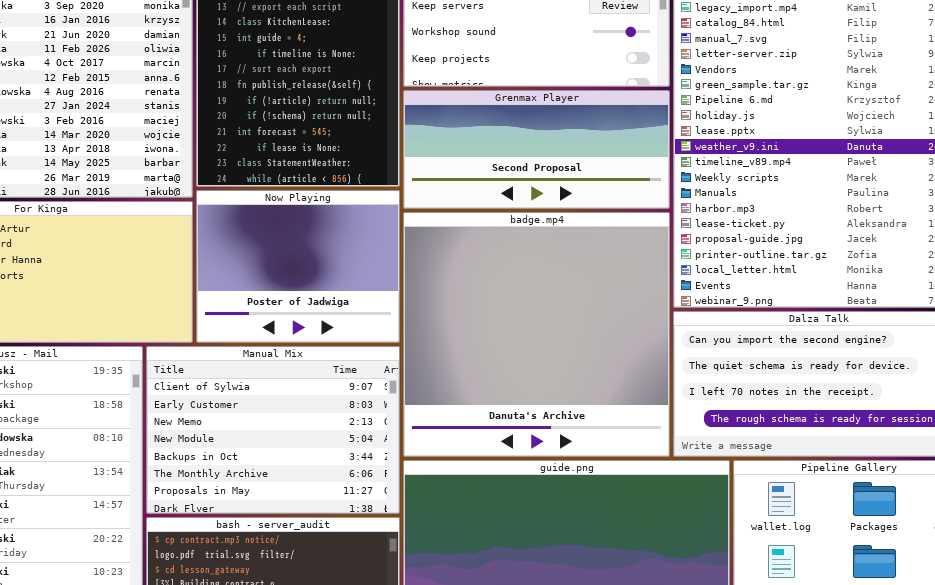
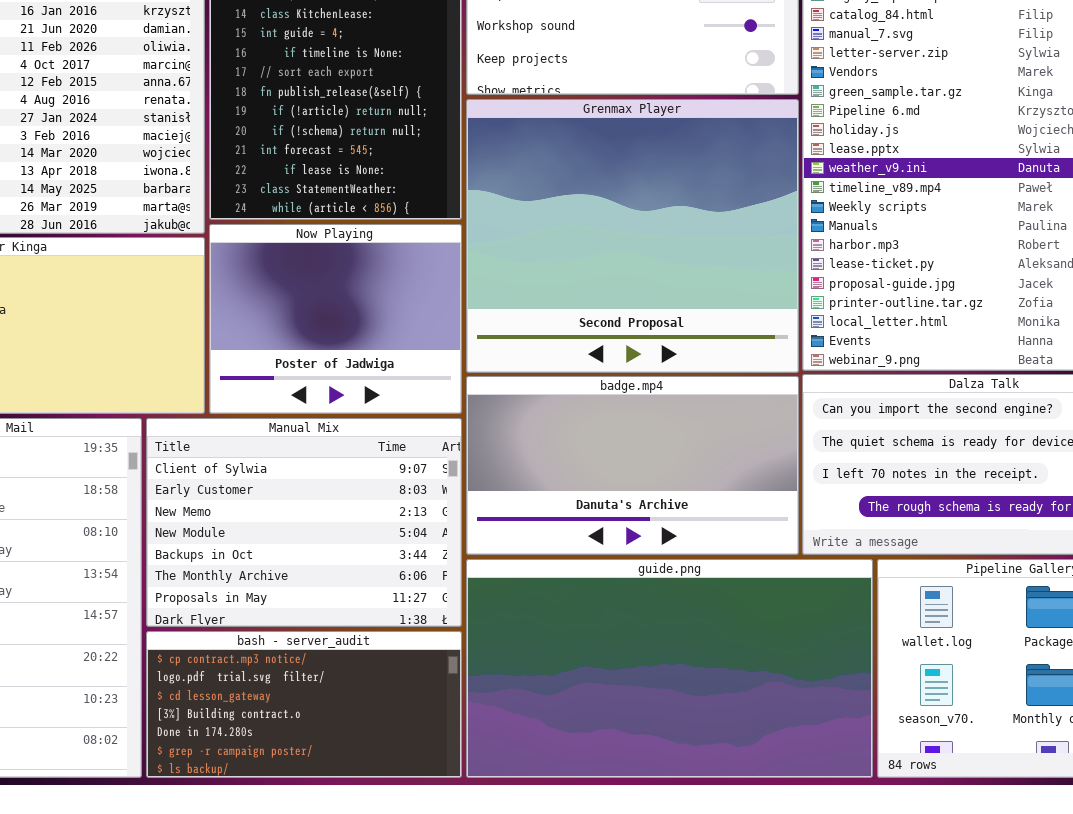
Grenmax Player: [403,90,670,209] -> [466,99,799,373], resized
badge.mp4: [403,212,670,457] -> [466,376,799,555], resized

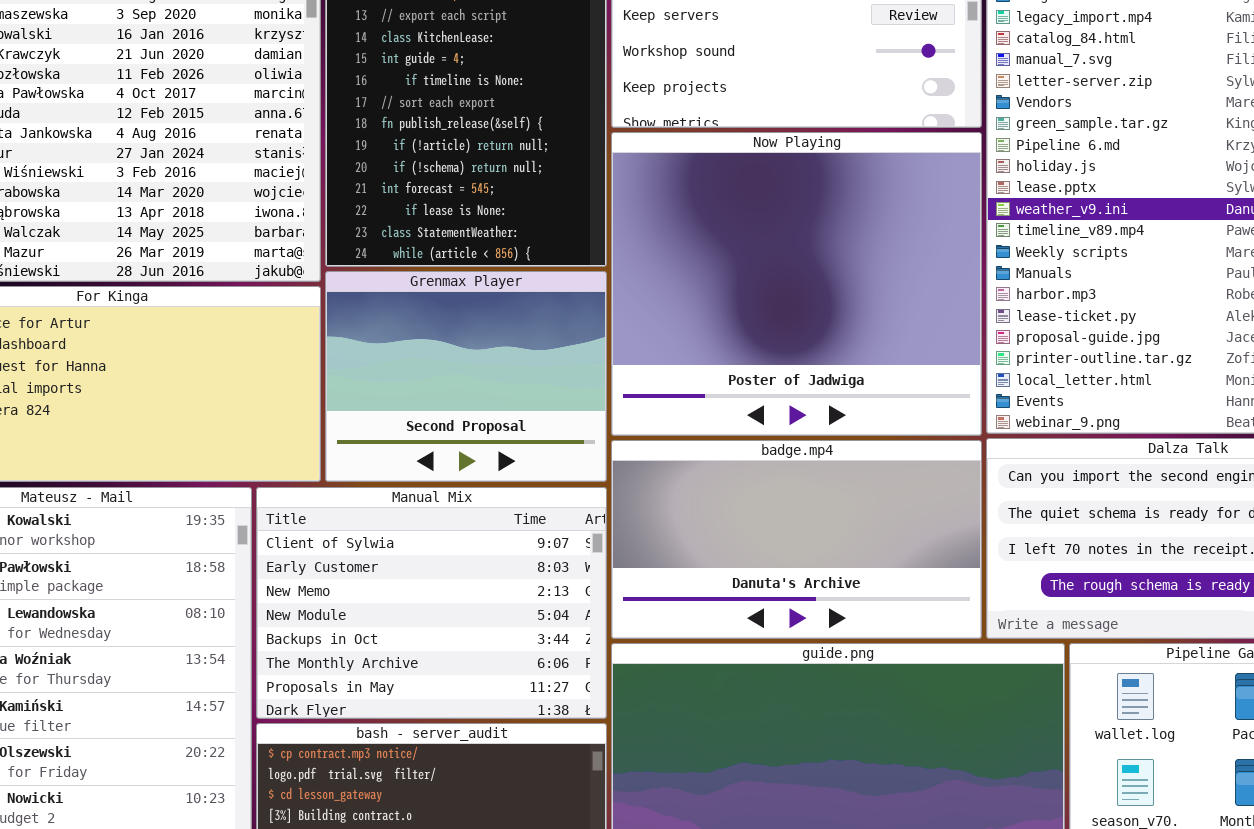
Grenmax Player: [466,99,799,373] -> [325,271,607,482], moved, resized
Now Playing: [209,224,462,414] -> [611,132,982,436], moved, resized

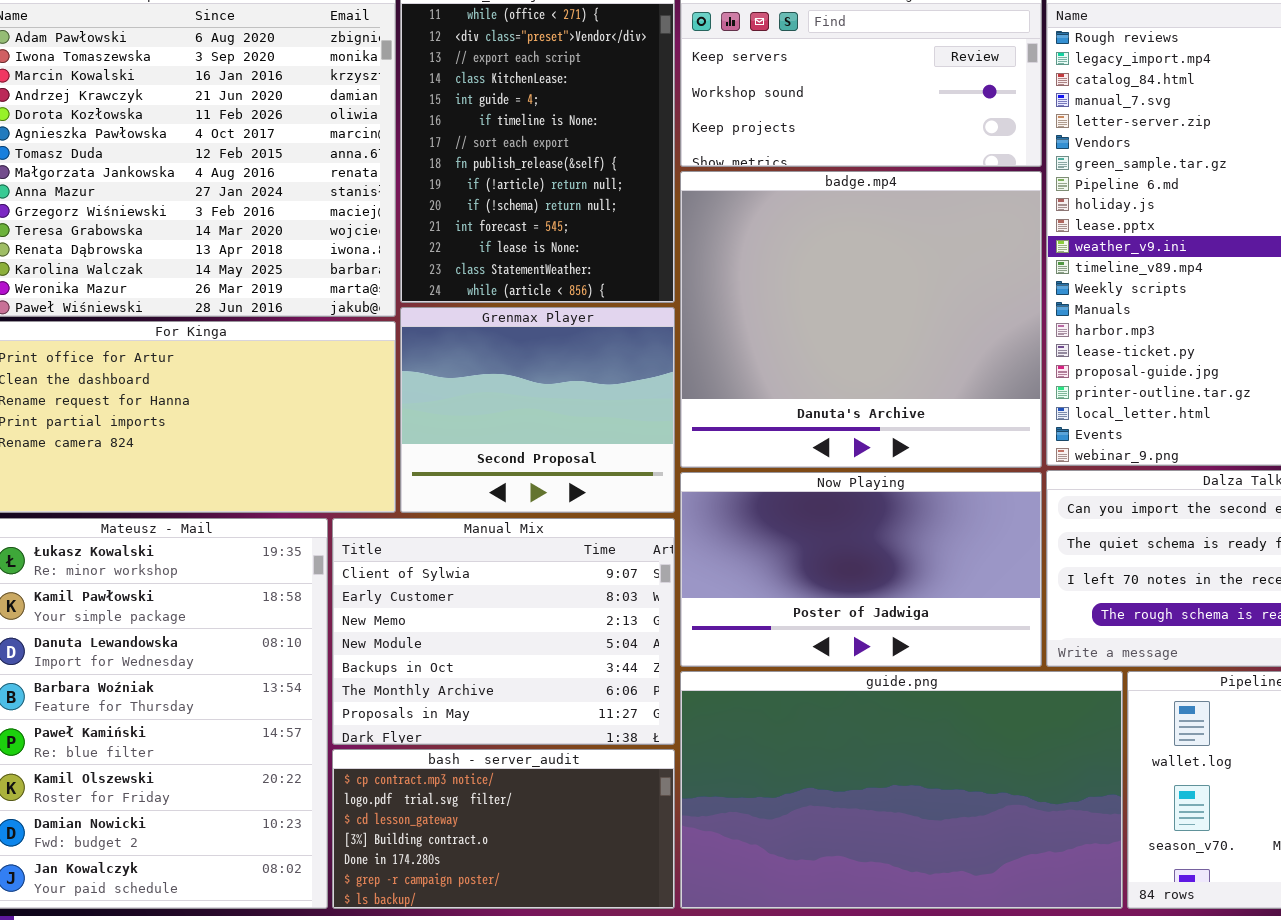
Now Playing: [611,132,982,436] -> [680,472,1042,667], moved, resized
badge.mp4: [611,440,982,639] -> [680,171,1042,468], moved, resized

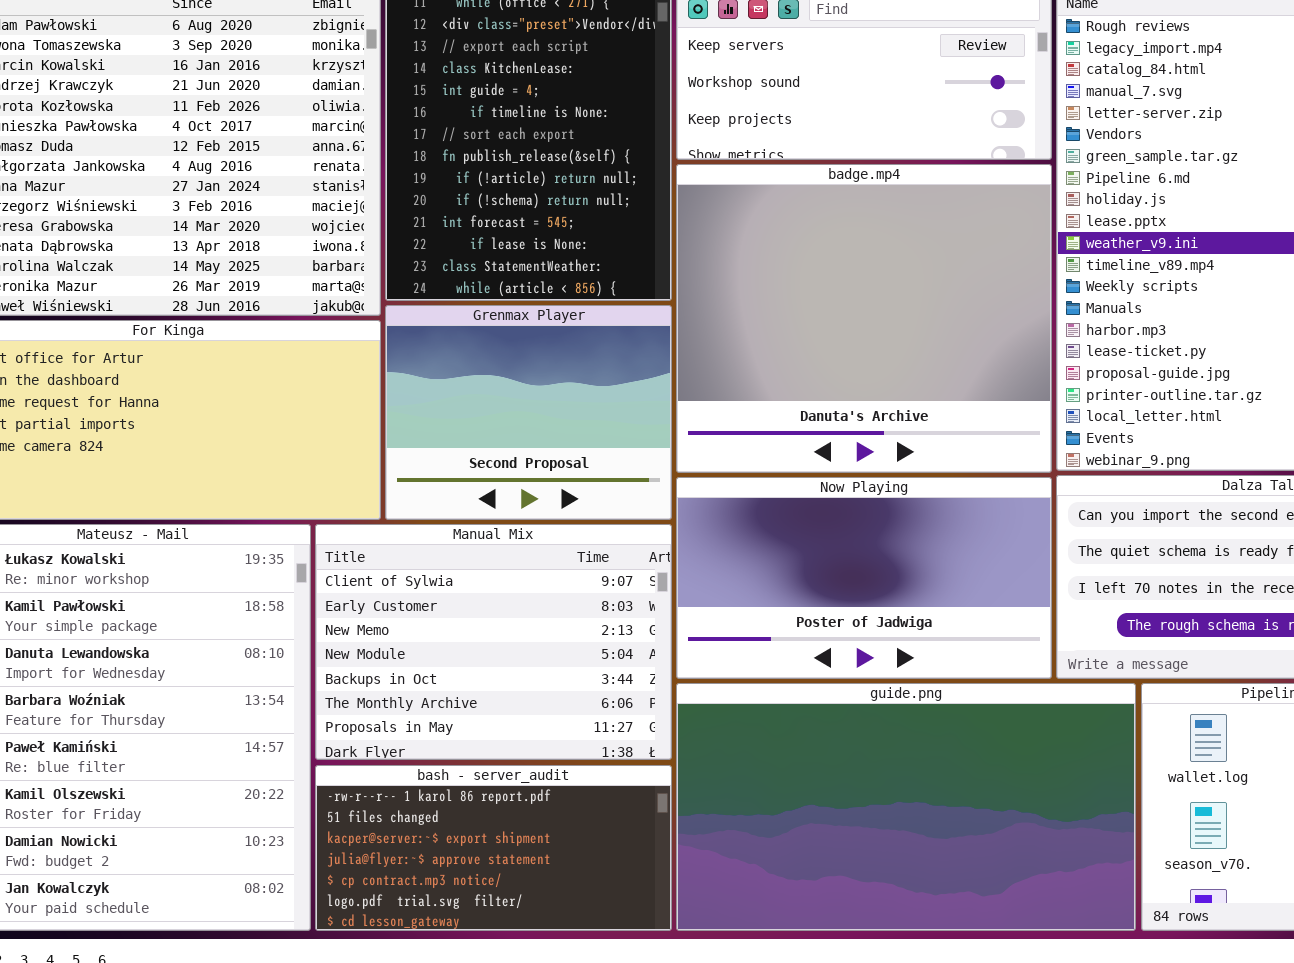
bash - server_audit: [332,749,675,909] -> [315,765,672,931], scrolled up 4 rows

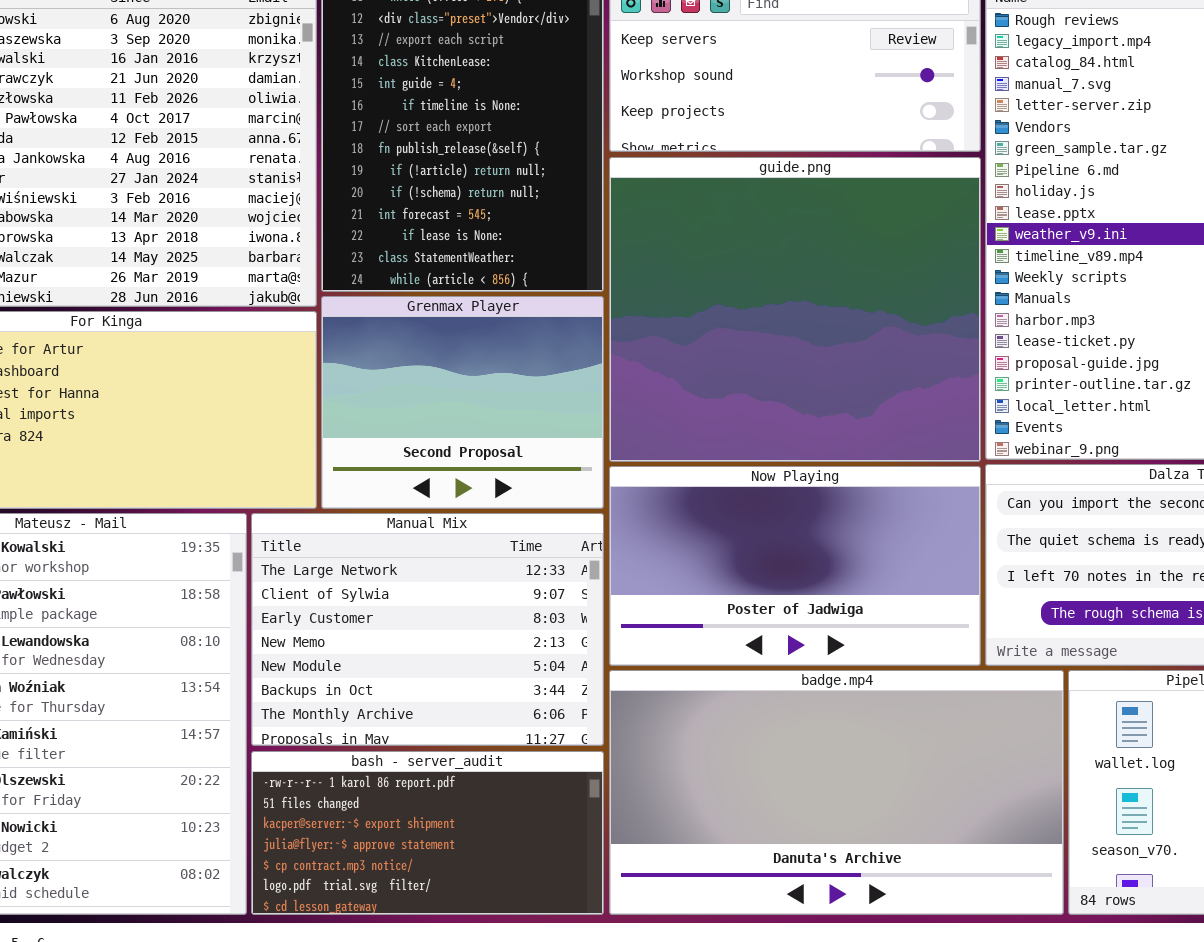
badge.mp4: [676,164,1052,473] -> [609,670,1064,915], moved, resized
Manual Mix: [315,524,672,760] -> [251,513,604,746], scrolled up 1 row
guide.png: [676,683,1136,931] -> [609,157,981,462], moved, resized

